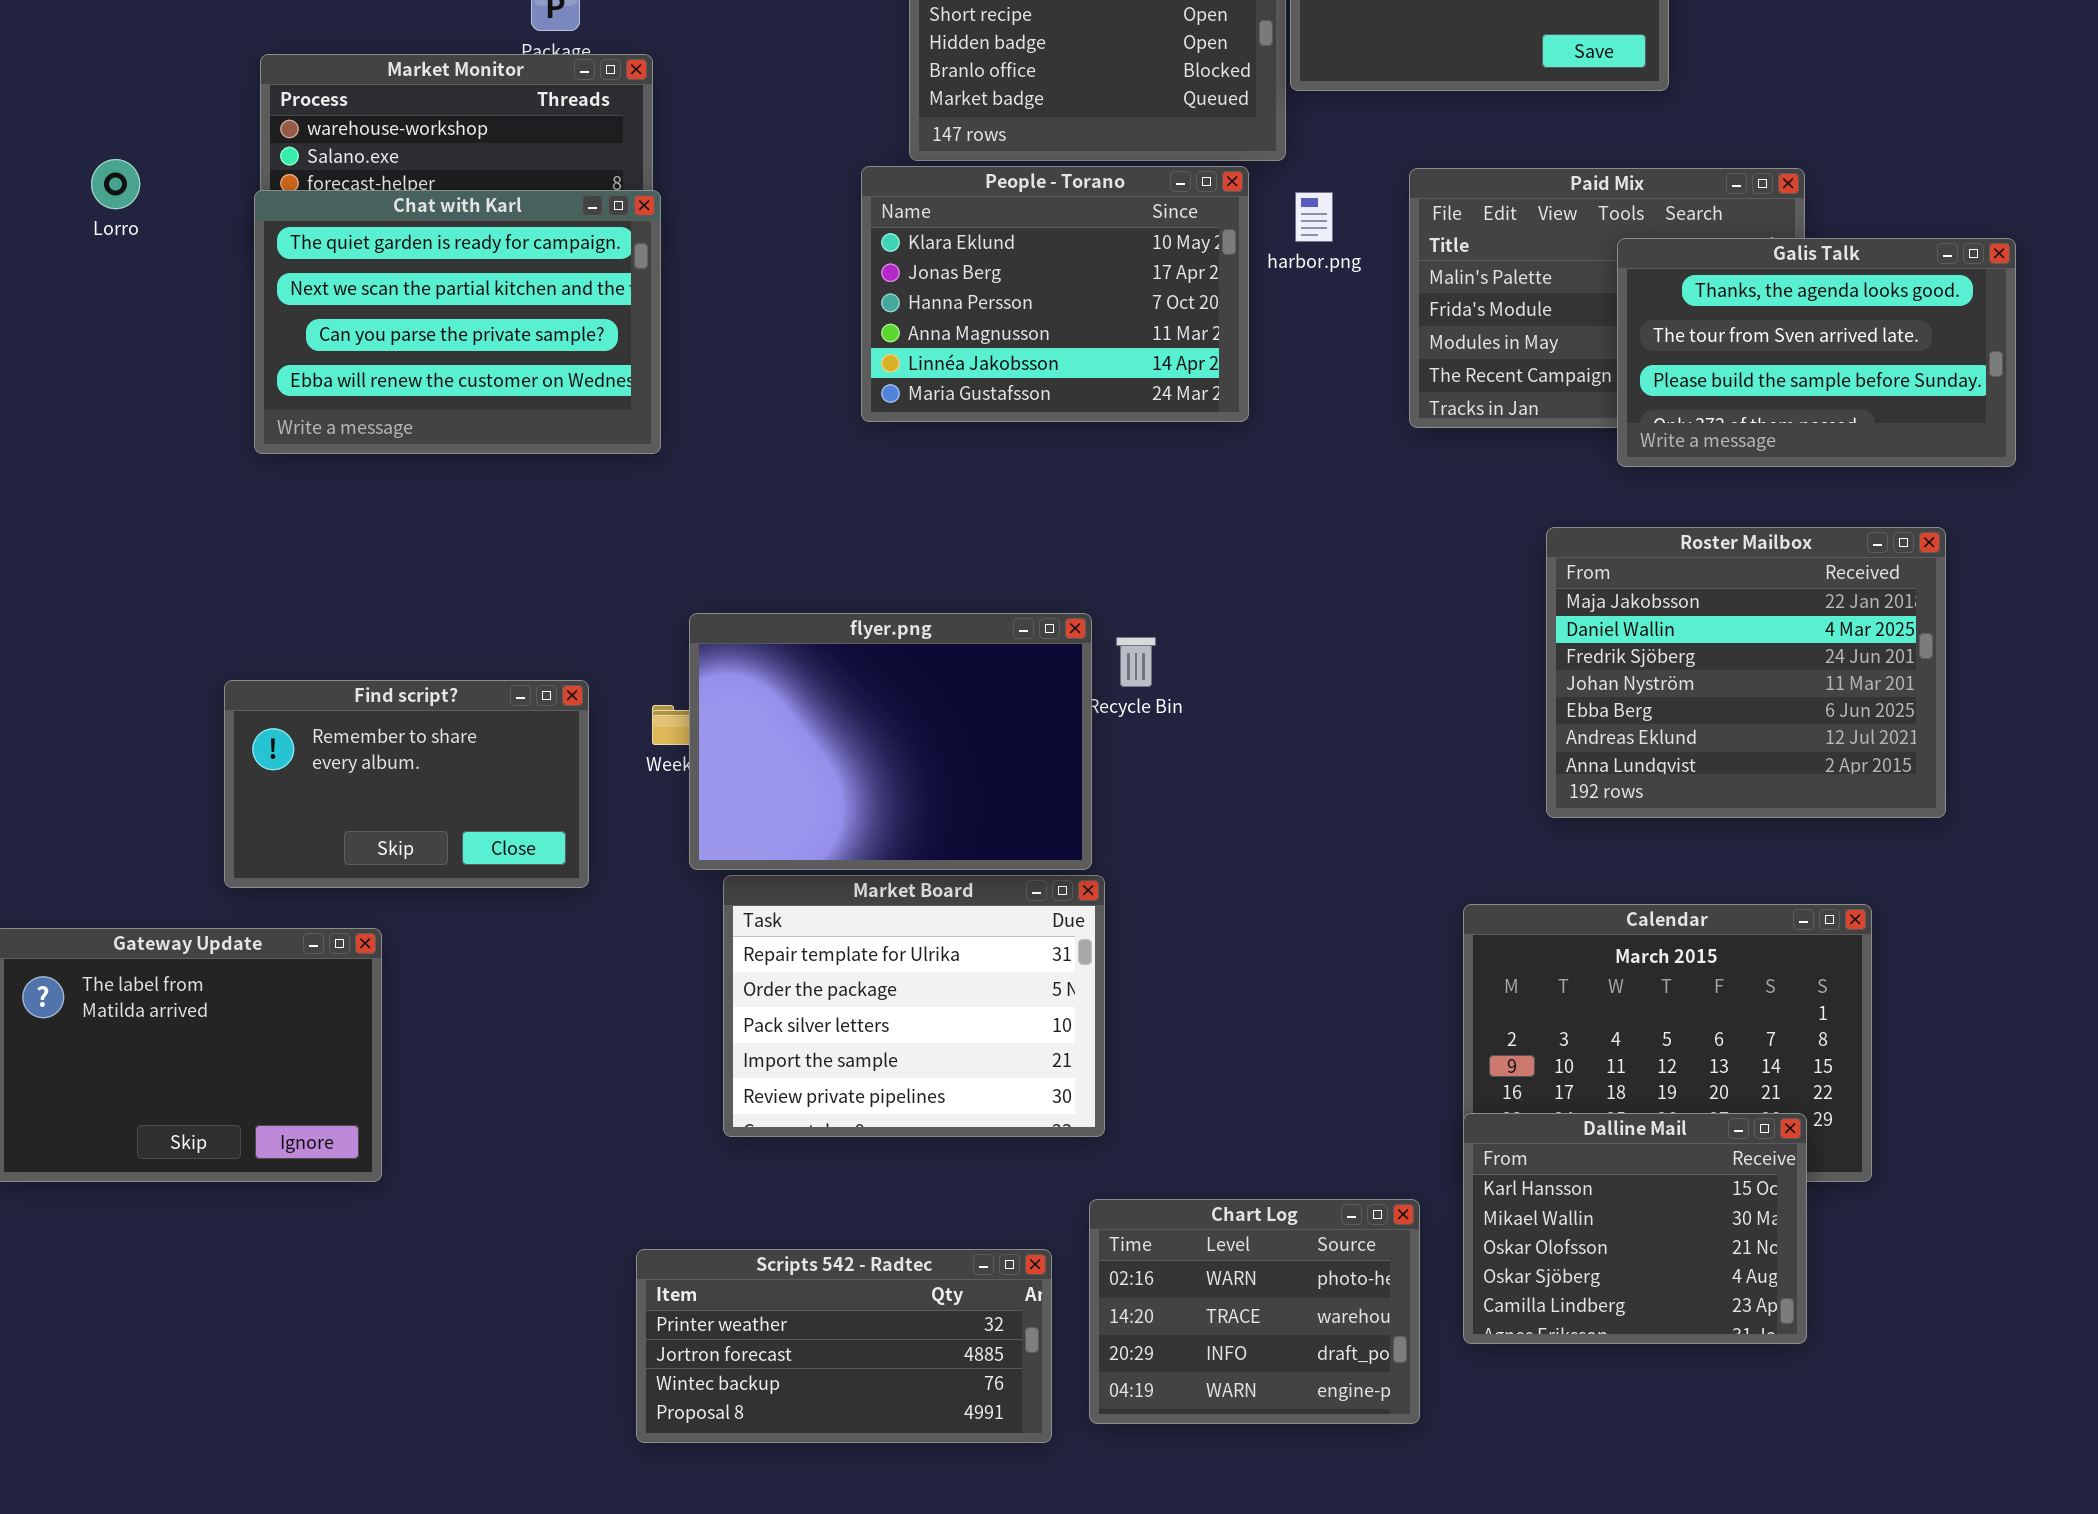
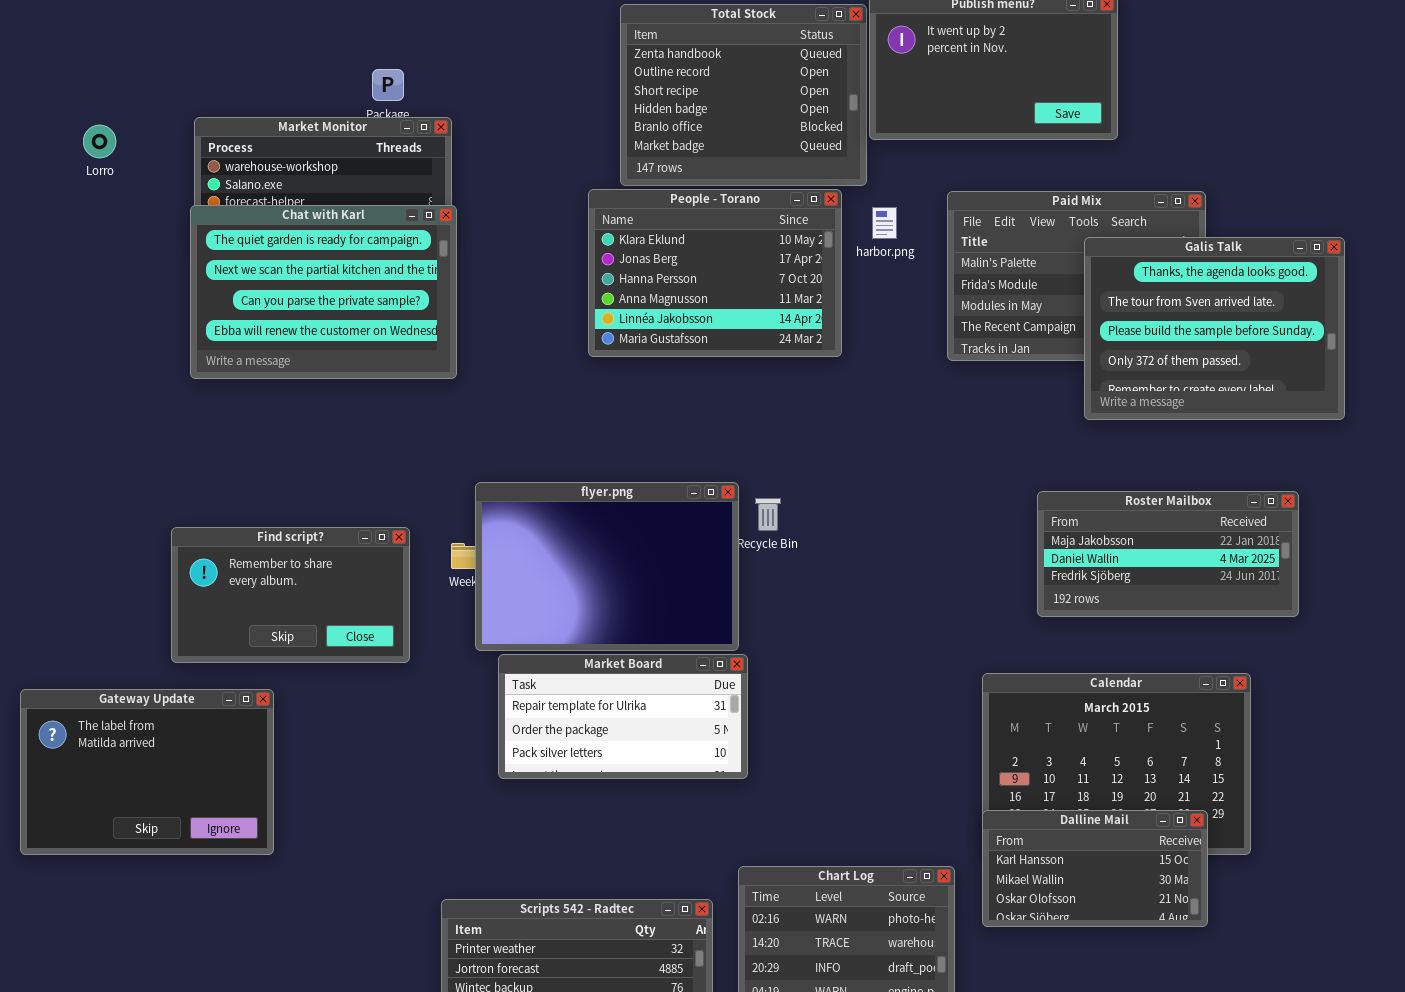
Lorro: [91,159,140,209] -> [83,125,116,158], moved
Galis Talk: [1617,238,2016,467] -> [1084,237,1345,420], resized
Roster Mailbox: [1546,527,1946,818] -> [1037,491,1299,617], resized
Market Board: [723,875,1105,1137] -> [498,654,748,779], resized
Dalline Mail: [1463,1113,1807,1344] -> [982,810,1208,927], resized

